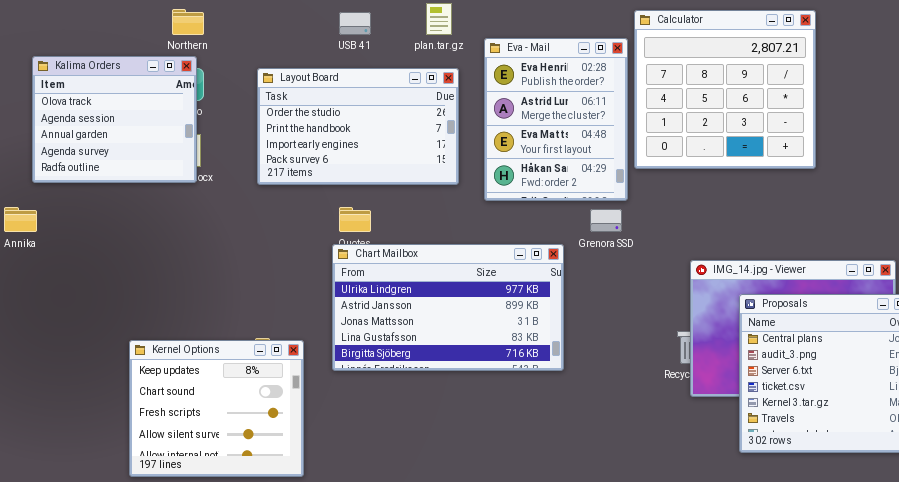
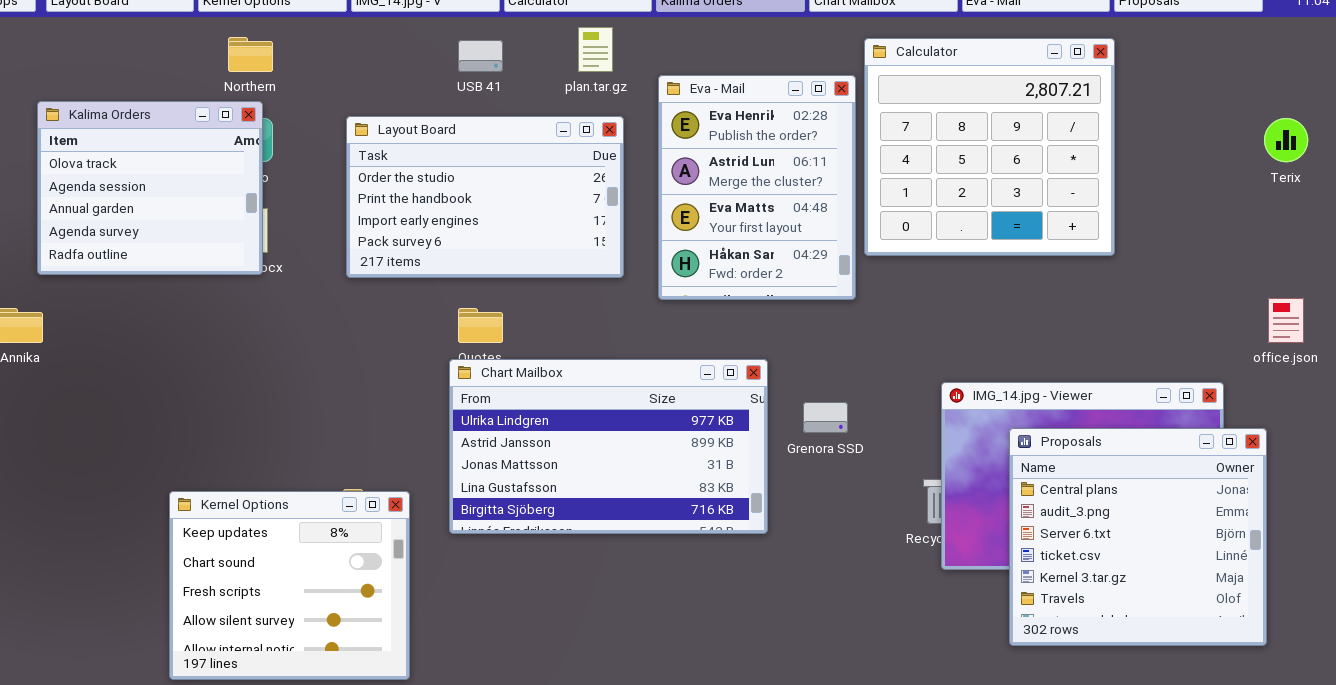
Grenora SSD: [590,209,622,232] -> [803,402,848,433], moved

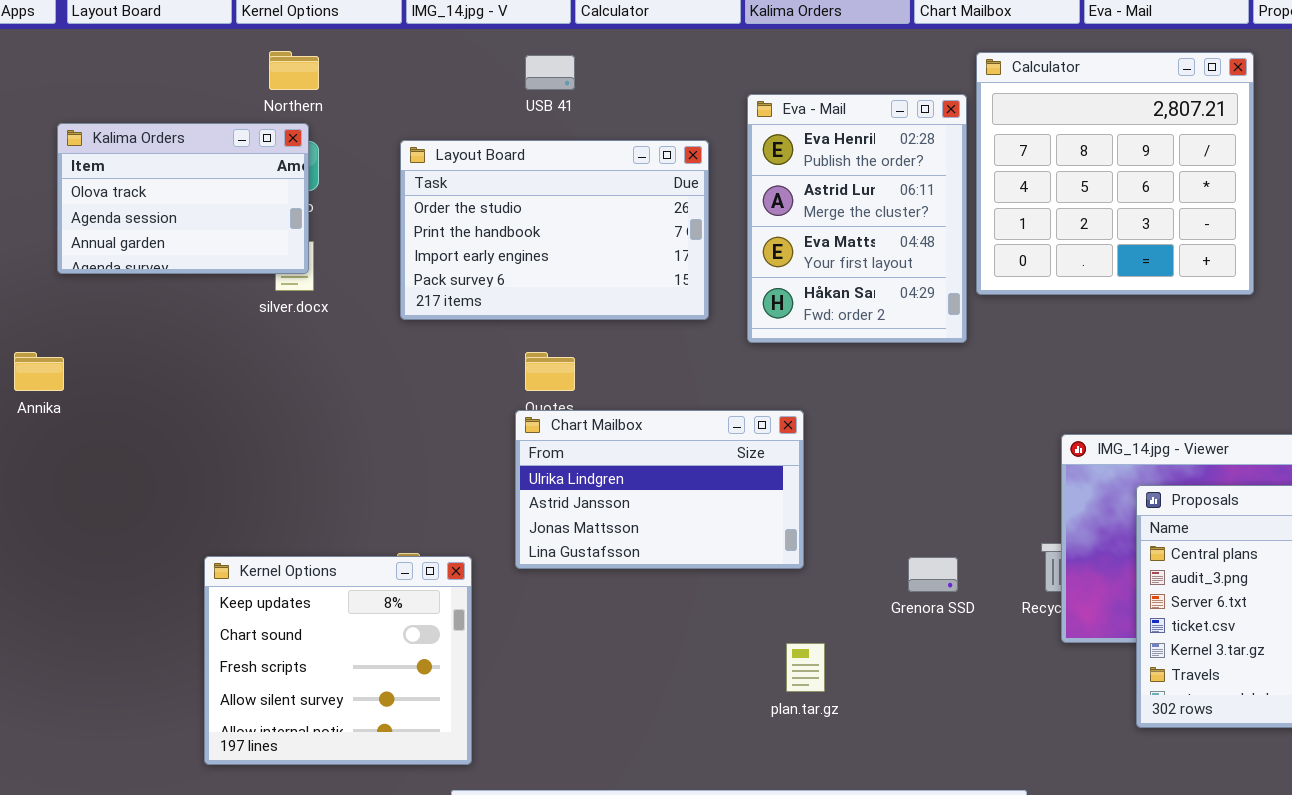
plan.tar.gz: [578,27,613,72] -> [786,643,825,692], moved
Kalima Orders: [37,101,263,275] -> [57,123,309,274], resized
Chart Mailbox: [449,359,768,534] -> [515,410,804,569], resized
Grenora SSD: [803,402,848,433] -> [908,557,958,592], moved

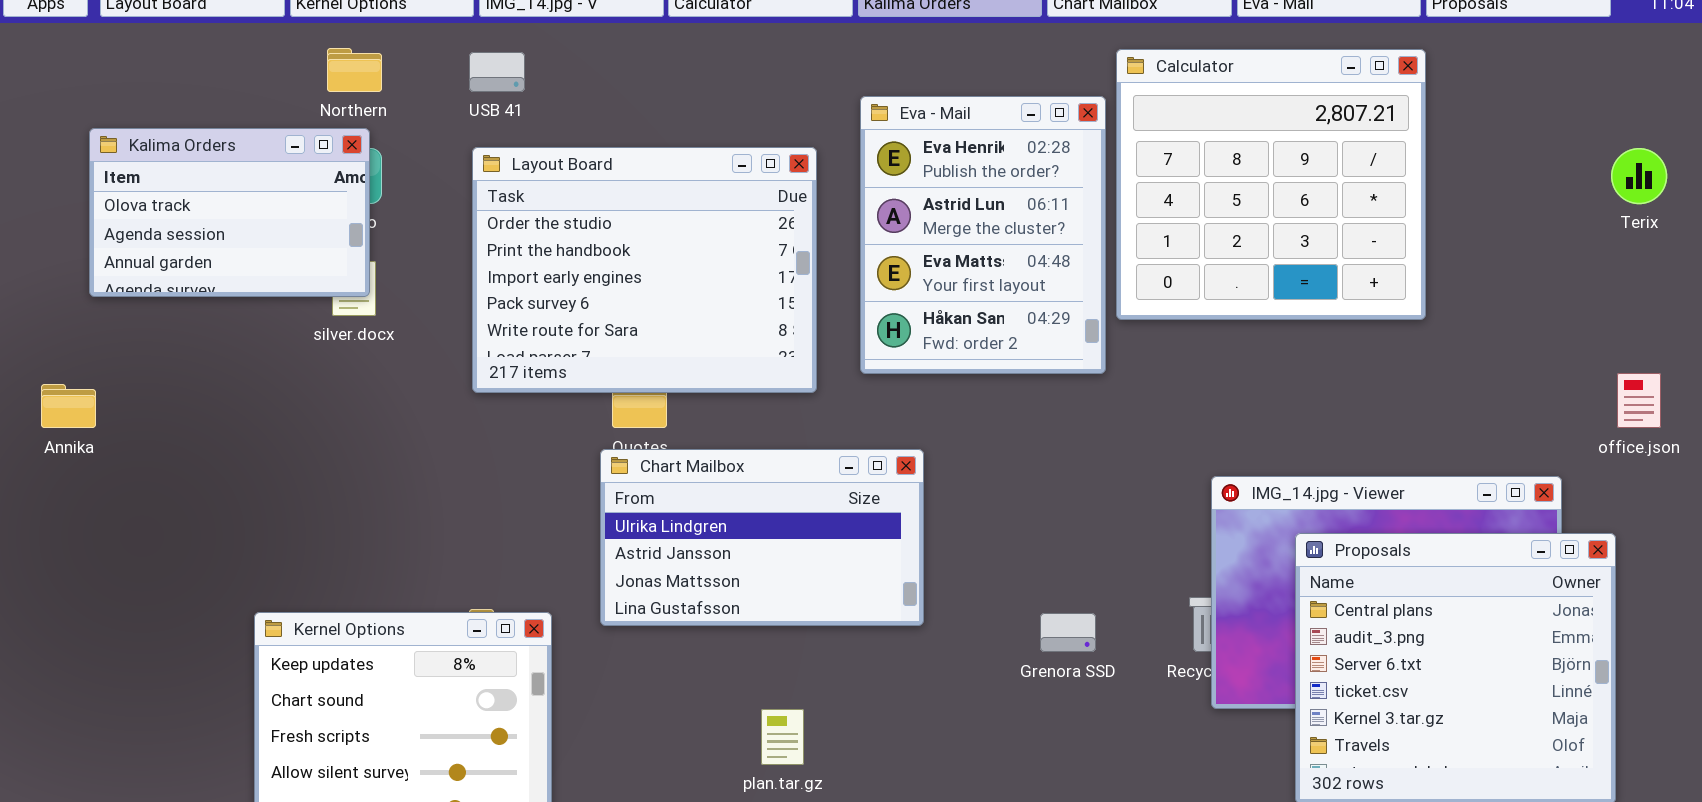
USB 41: [525,55,575,90] -> [469,52,525,92], moved
Layout Board: [400,140,709,320] -> [472,147,817,393], resized
plan.tar.gz: [786,643,825,692] -> [761,709,804,765], moved

